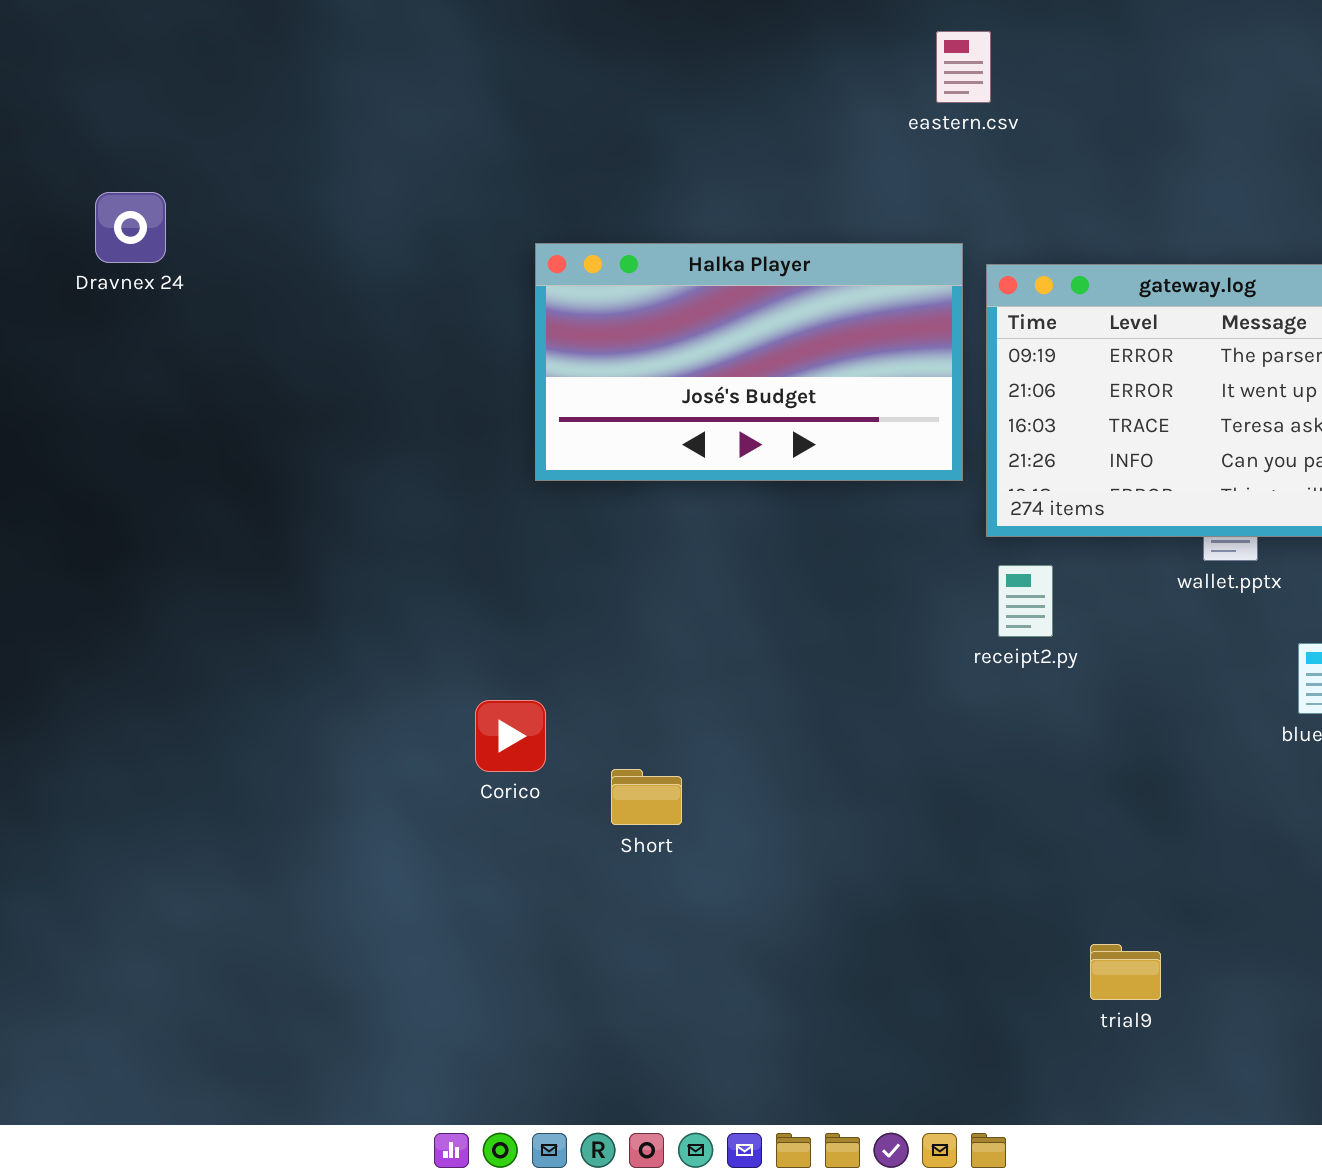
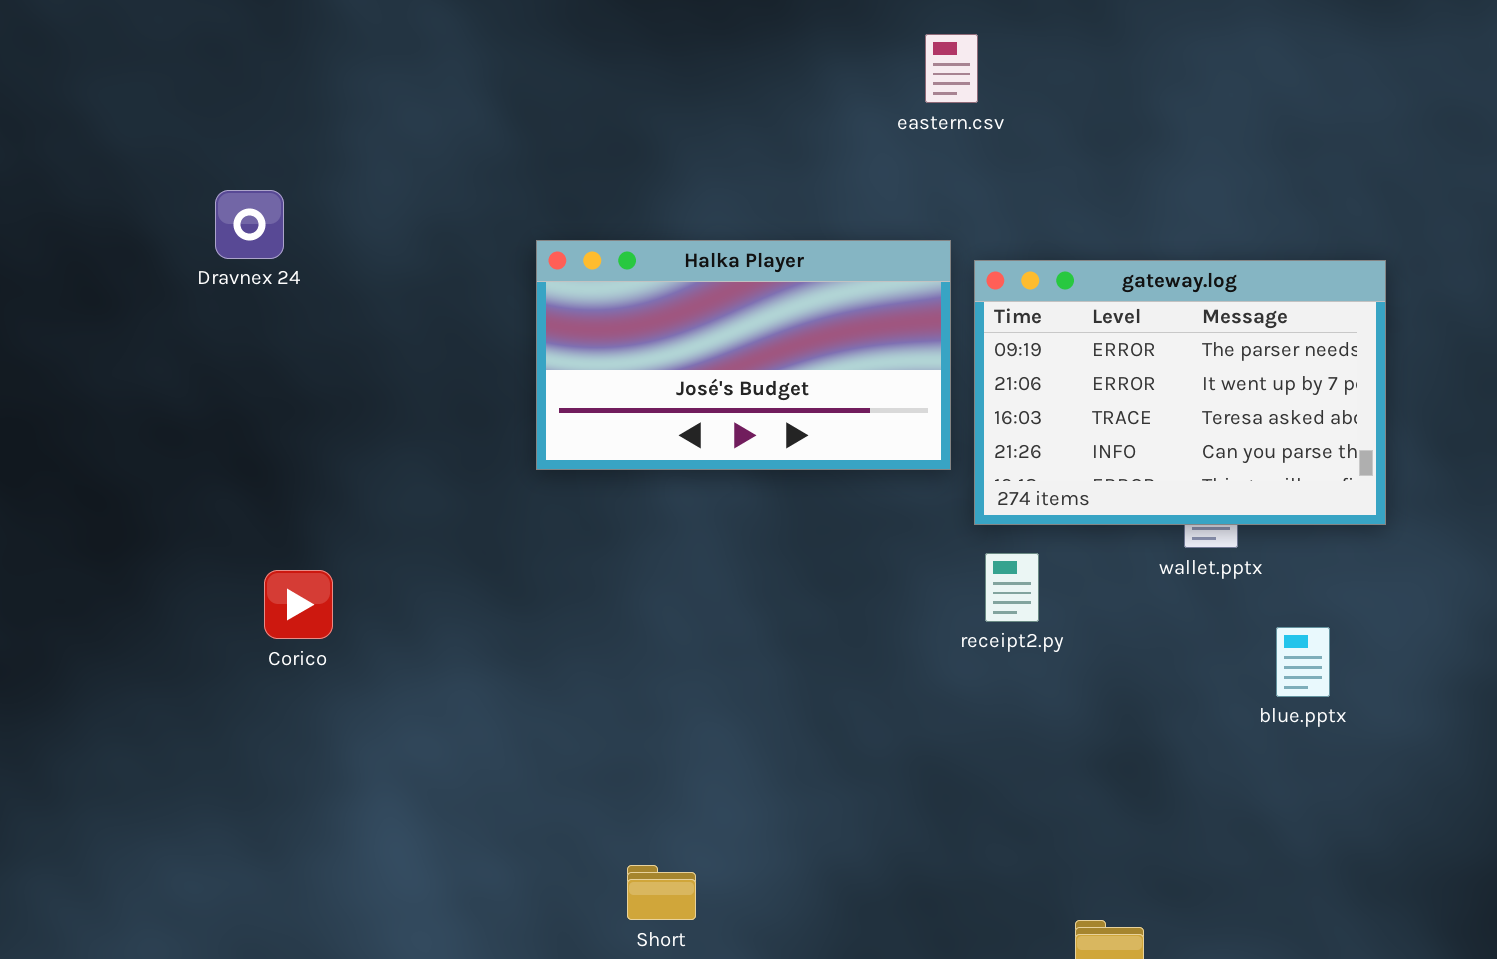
Dravnex 24: [95,192,166,263] -> [215,190,284,259], moved
Corico: [475,700,546,772] -> [264,570,333,639], moved
Short: [611,769,682,825] -> [627,865,696,920], moved

